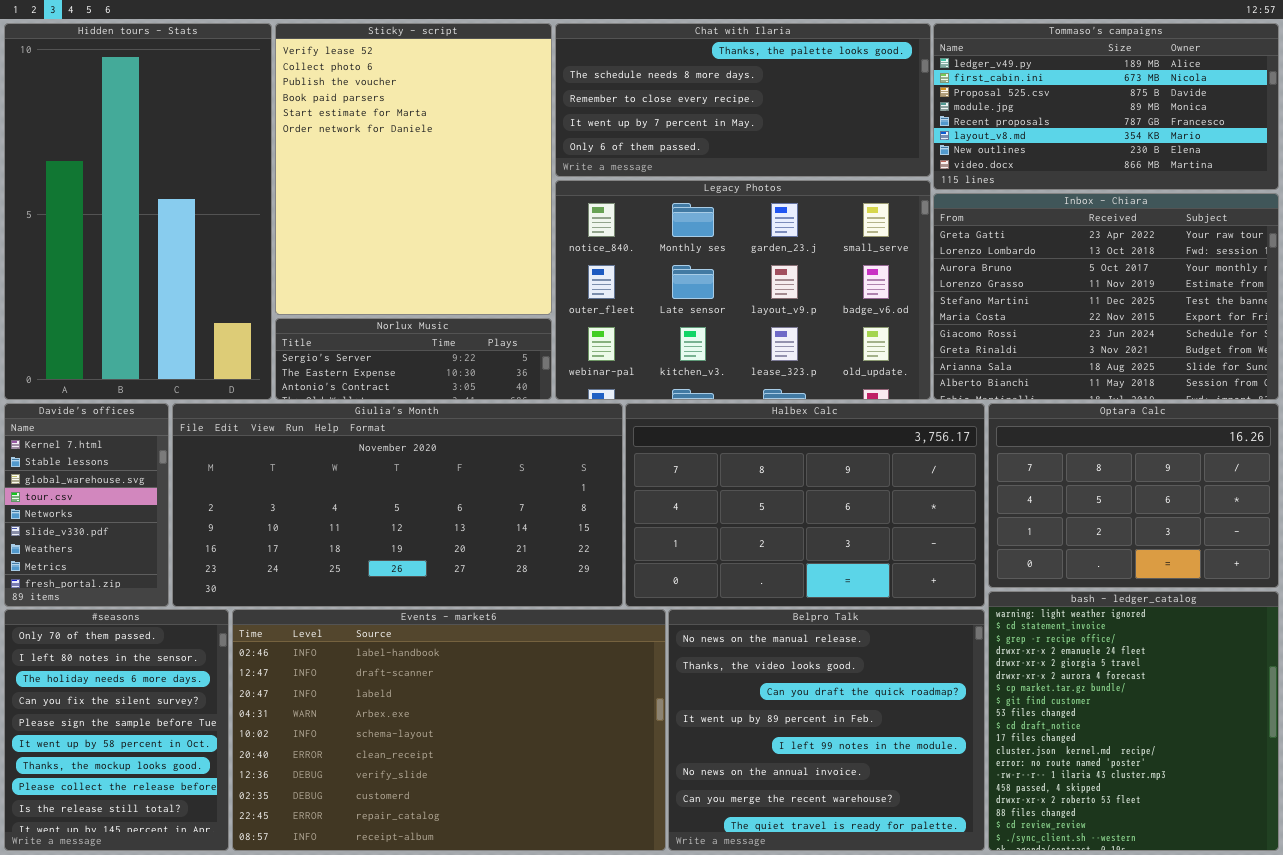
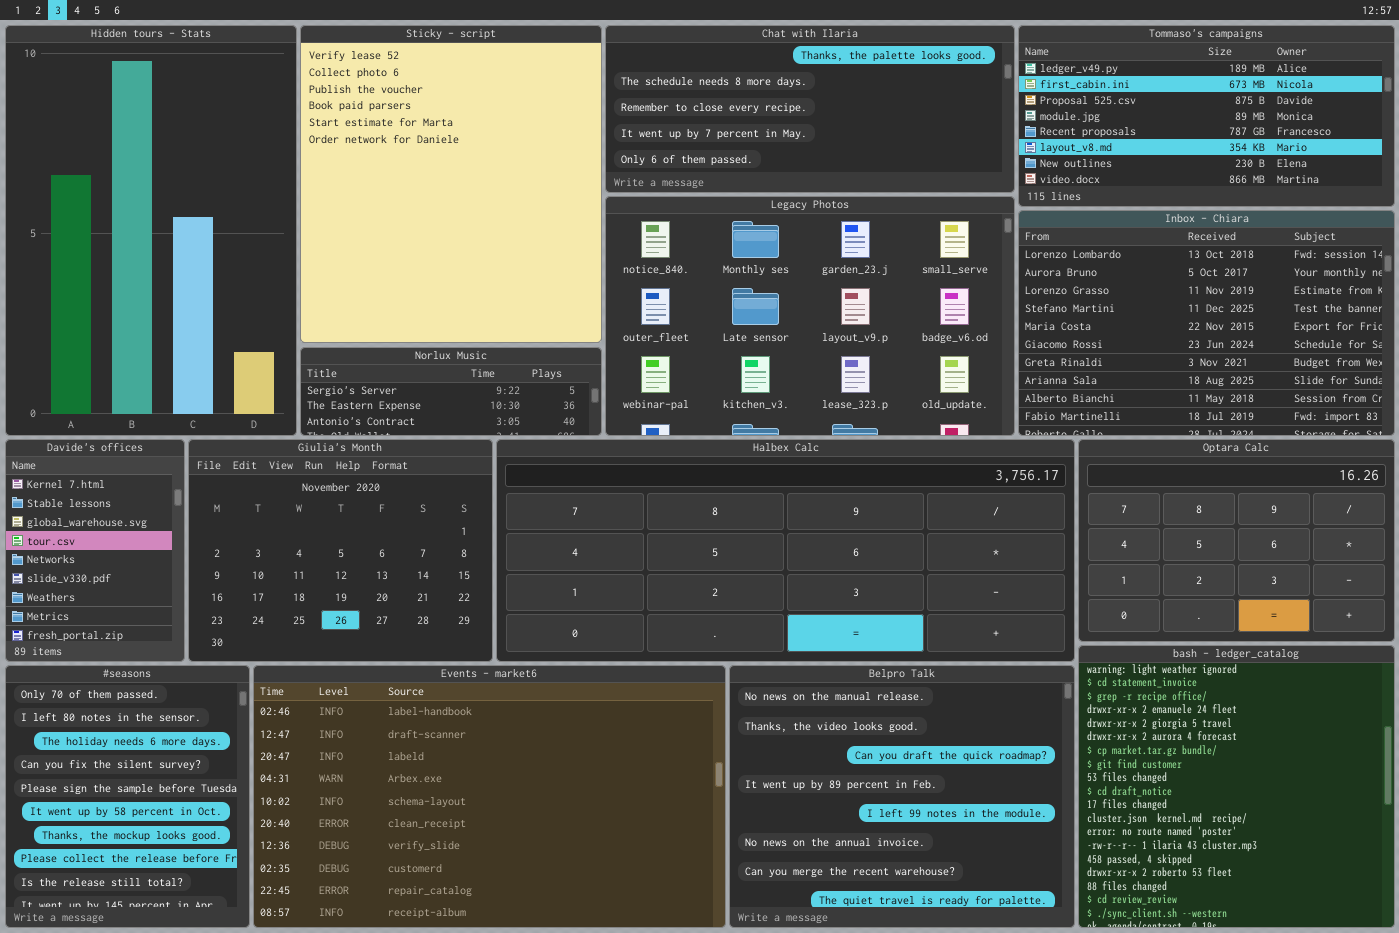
Inbox - Chiara: [933,193,1279,400] -> [1018,210,1395,436], scrolled down 1 row
Giulia's Month: [172,403,623,607] -> [188,439,493,662], resized
Halbex Calc: [625,403,985,607] -> [496,439,1075,662], resized

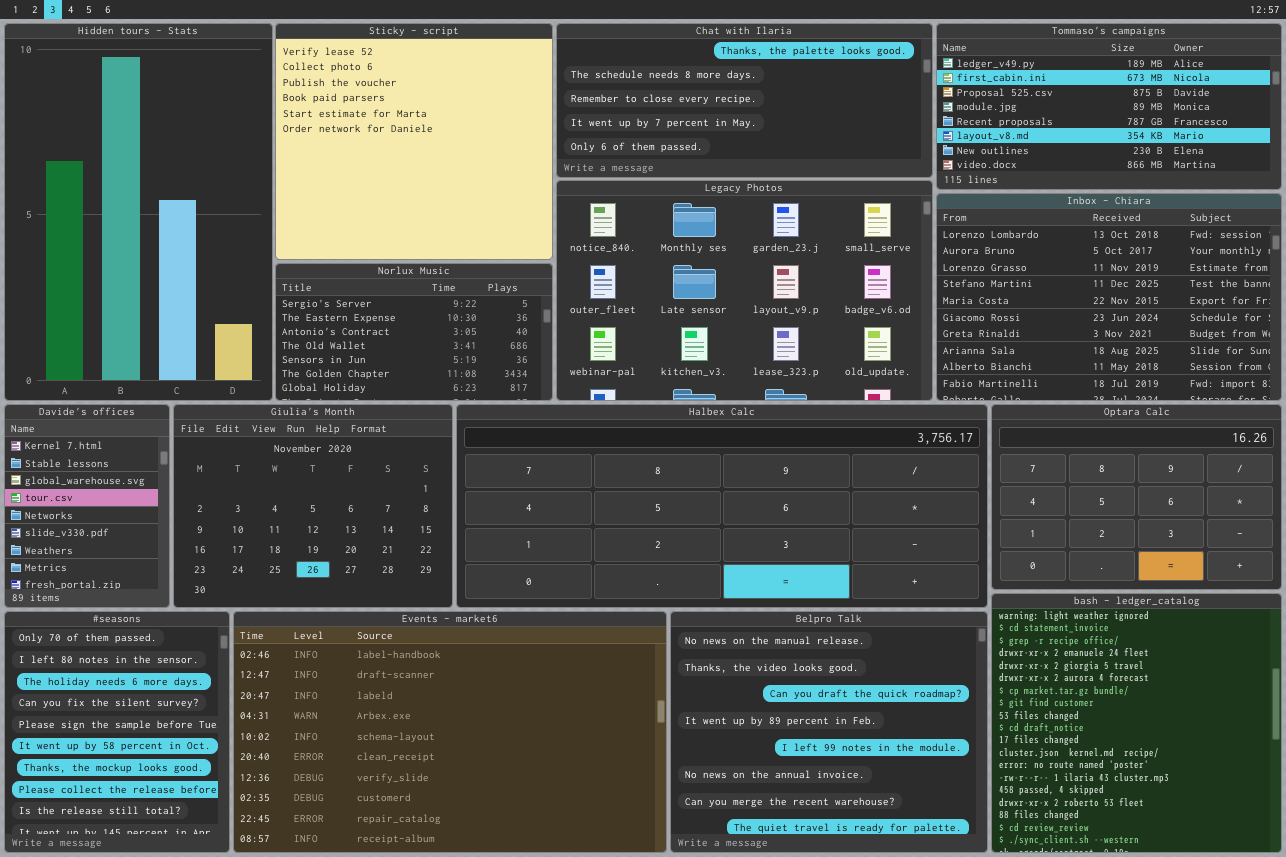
Sticky - script: [300,25,602,343] -> [275,23,553,260], resized
Norlux Music: [300,347,602,436] -> [275,263,553,401], resized

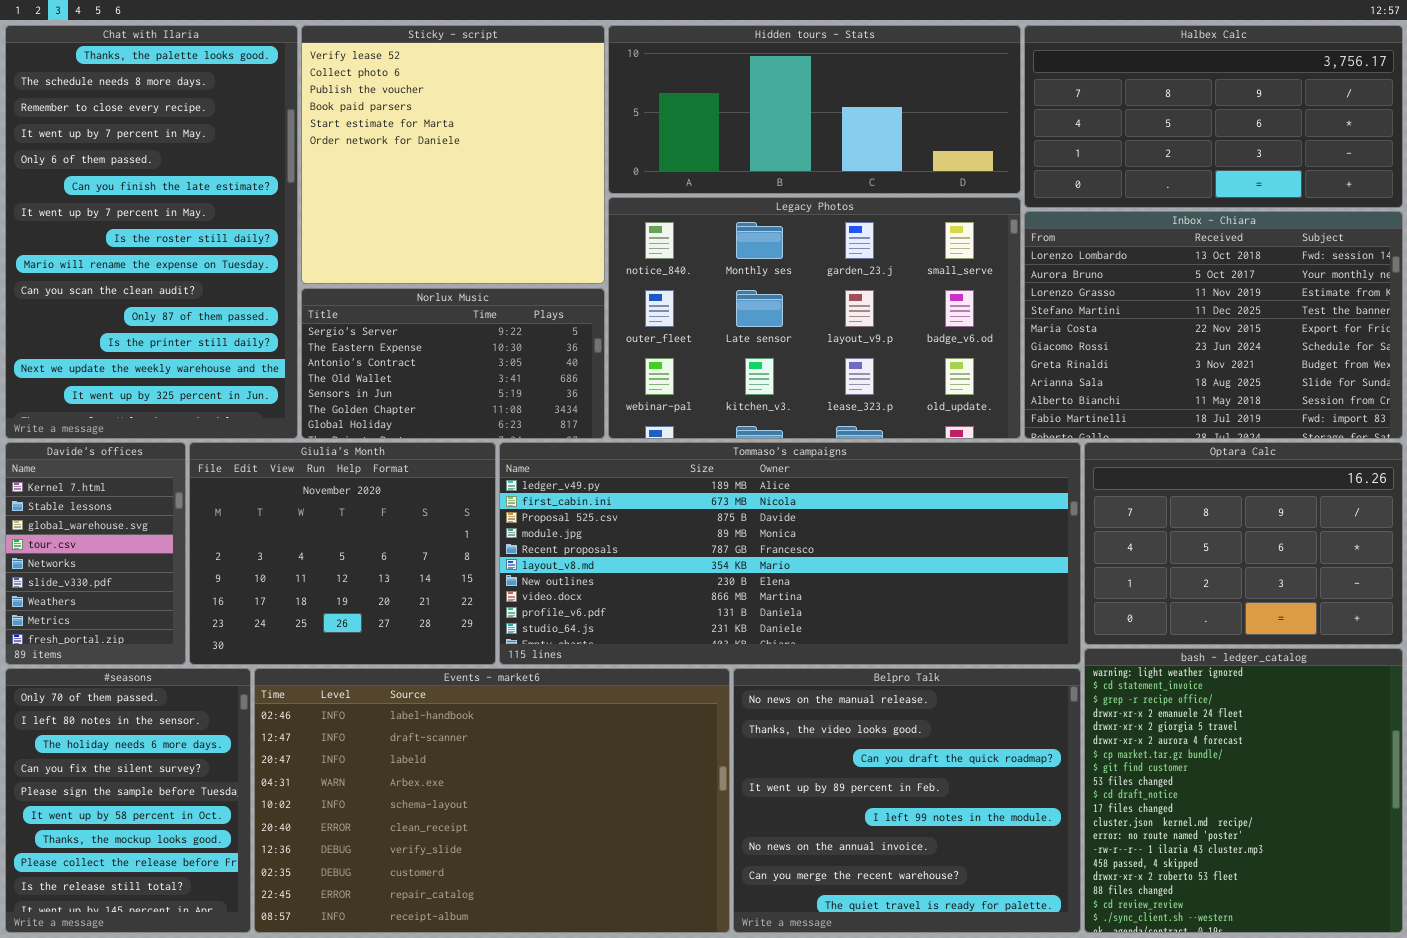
Hidden tours - Stats: [4,23,273,401] -> [608,25,1021,194], moved, resized
Chat with Ilaria: [556,23,933,178] -> [5,25,298,439], moved, resized
Tommaso's campaigns: [936,23,1282,190] -> [499,442,1081,665], moved, resized
Halbex Calc: [456,404,988,608] -> [1024,25,1403,208], moved, resized

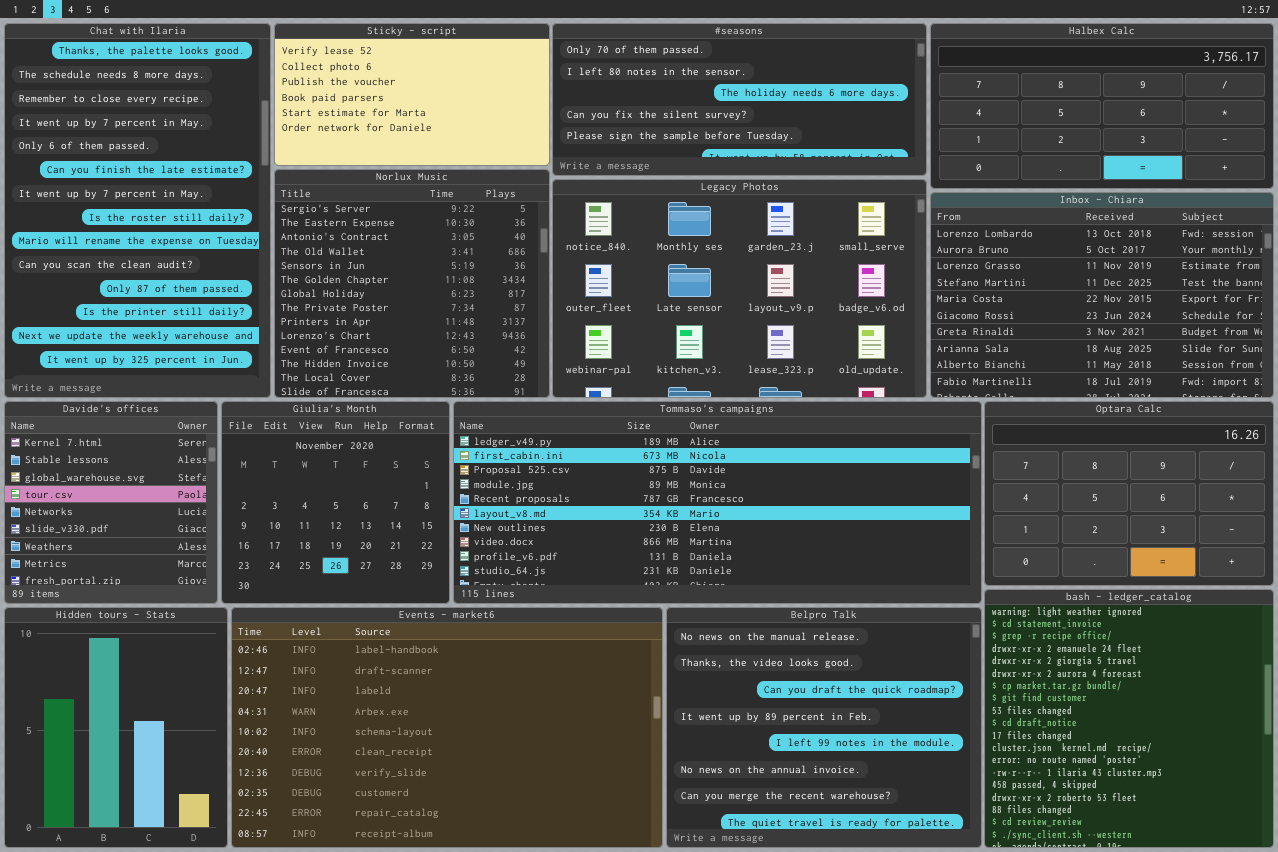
Sticky - script: [301,25,605,284] -> [274,23,550,166], resized
Hidden tours - Stats: [608,25,1021,194] -> [4,607,228,848], moved, resized
Norlux Music: [301,288,605,439] -> [274,169,550,398], resized
Davide's offices: [5,442,186,665] -> [4,401,218,604], resized
Giulia's Month: [189,442,496,665] -> [221,401,450,604], resized
#seasons: [5,668,251,933] -> [552,23,927,176], moved, resized

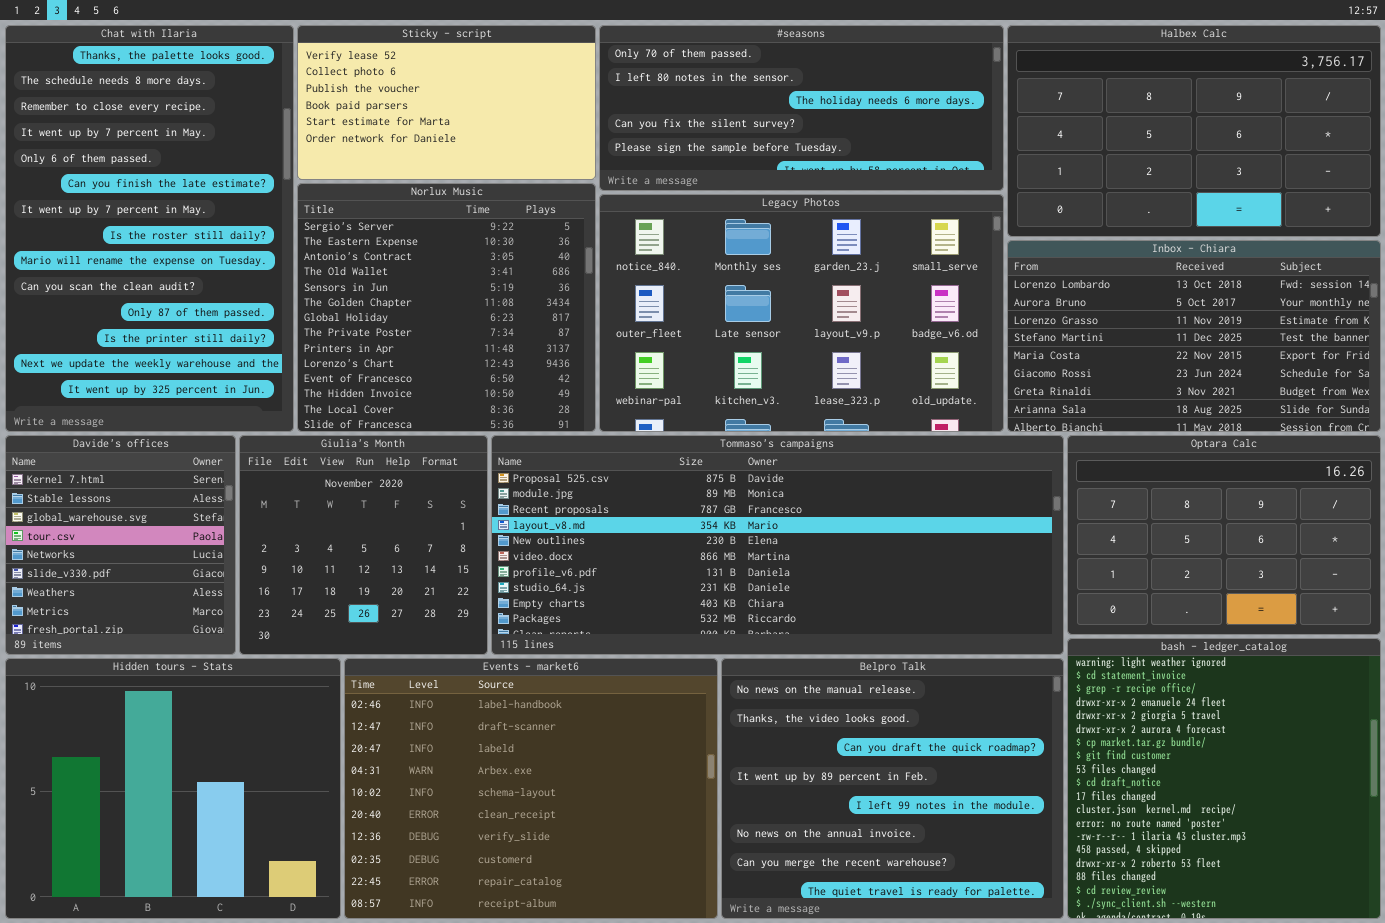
Halbex Calc: [930,23,1274,189] -> [1007,25,1381,237], resized
Inbox - Chiara: [930,192,1274,398] -> [1007,240,1381,432], resized
Tommaso's campaigns: [453,401,982,604] -> [491,435,1064,655], scrolled down 2 rows
Hidden tours - Stats: [4,607,228,848] -> [5,658,341,919], resized
Events - market6: [231,607,663,848] -> [344,658,718,919], resized

